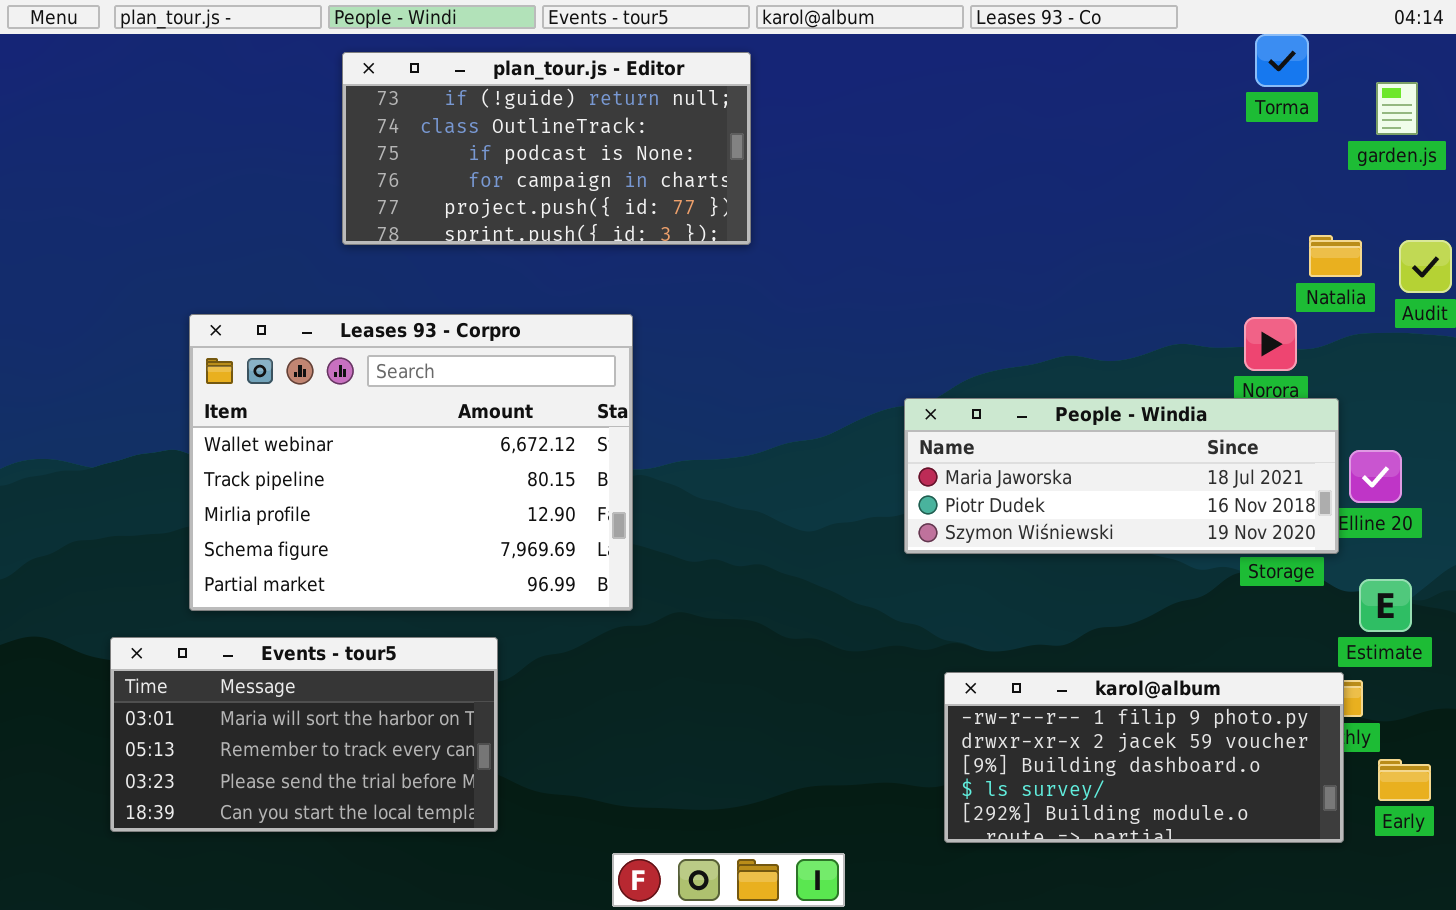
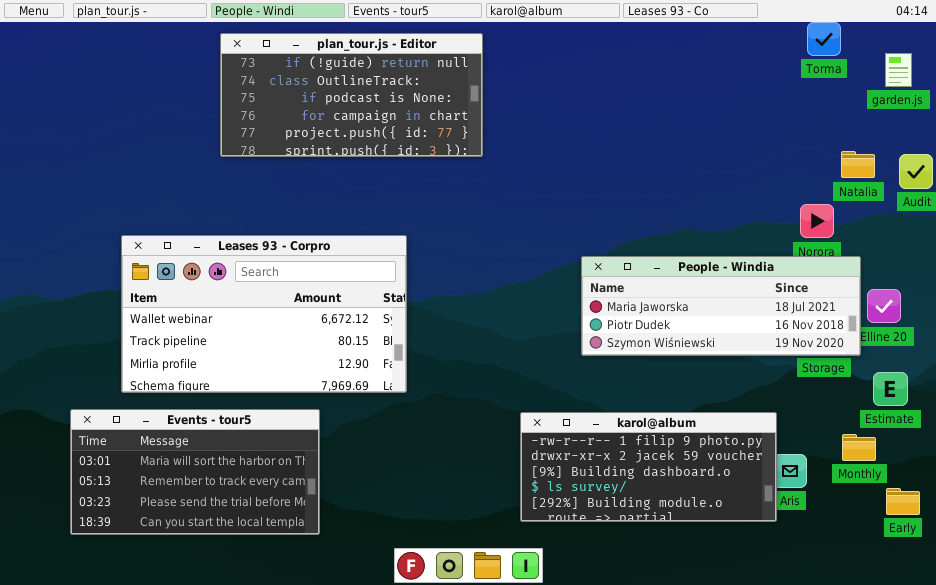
Leases 93 - Corpro: [189,314,633,611] -> [121,235,407,393], resized
karol@album: [944,672,1344,843] -> [520,412,777,522], moved

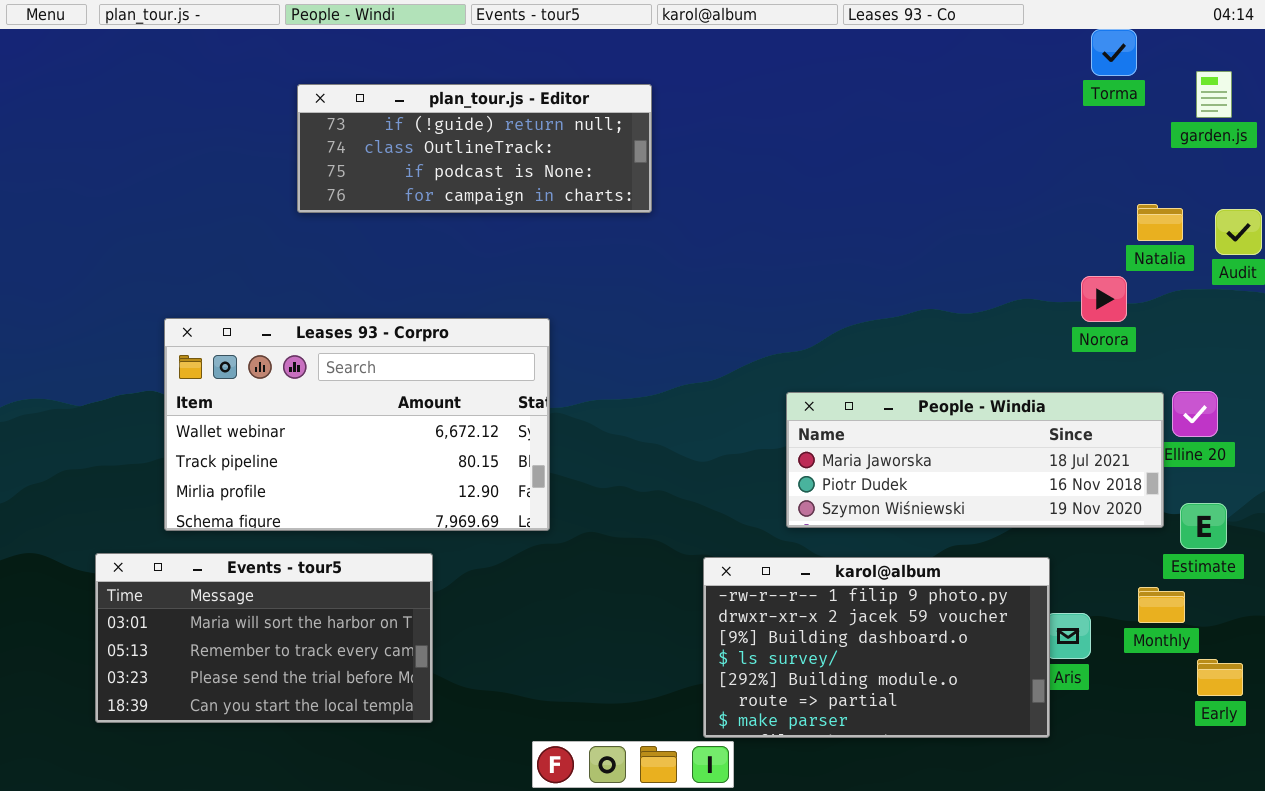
plan_tour.js - Editor: [220,33,483,157] -> [297,84,652,213], resized
People - Windia: [581,256,861,356] -> [786,392,1164,528], moved
karol@album: [520,412,777,522] -> [703,557,1050,738], resized

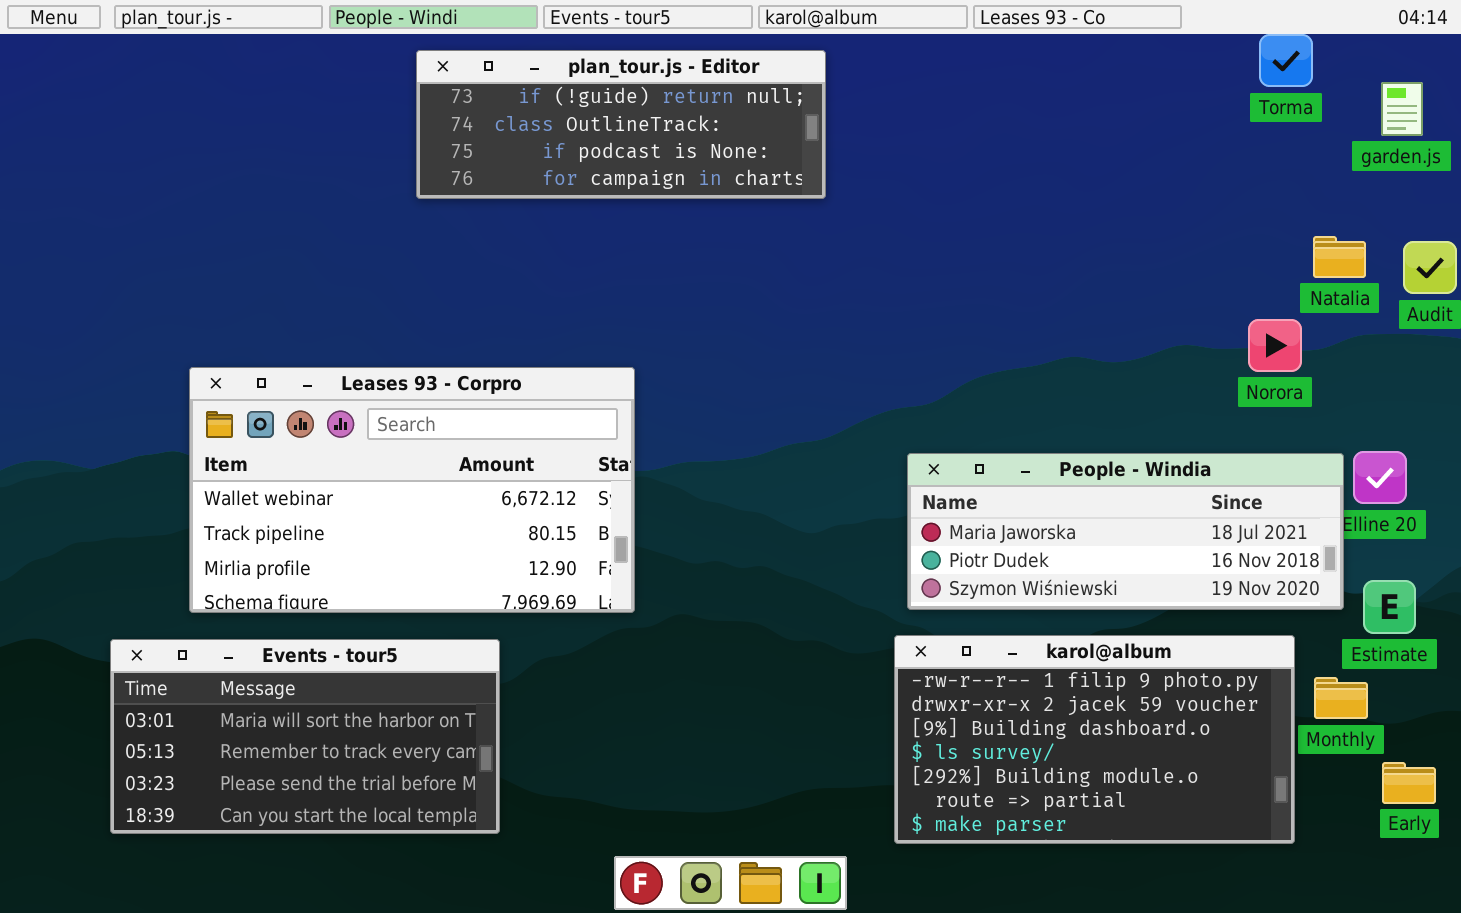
plan_tour.js - Editor: [297,84,652,213] -> [416,50,826,199], moved
karol@album: [703,557,1050,738] -> [894,635,1295,844], moved

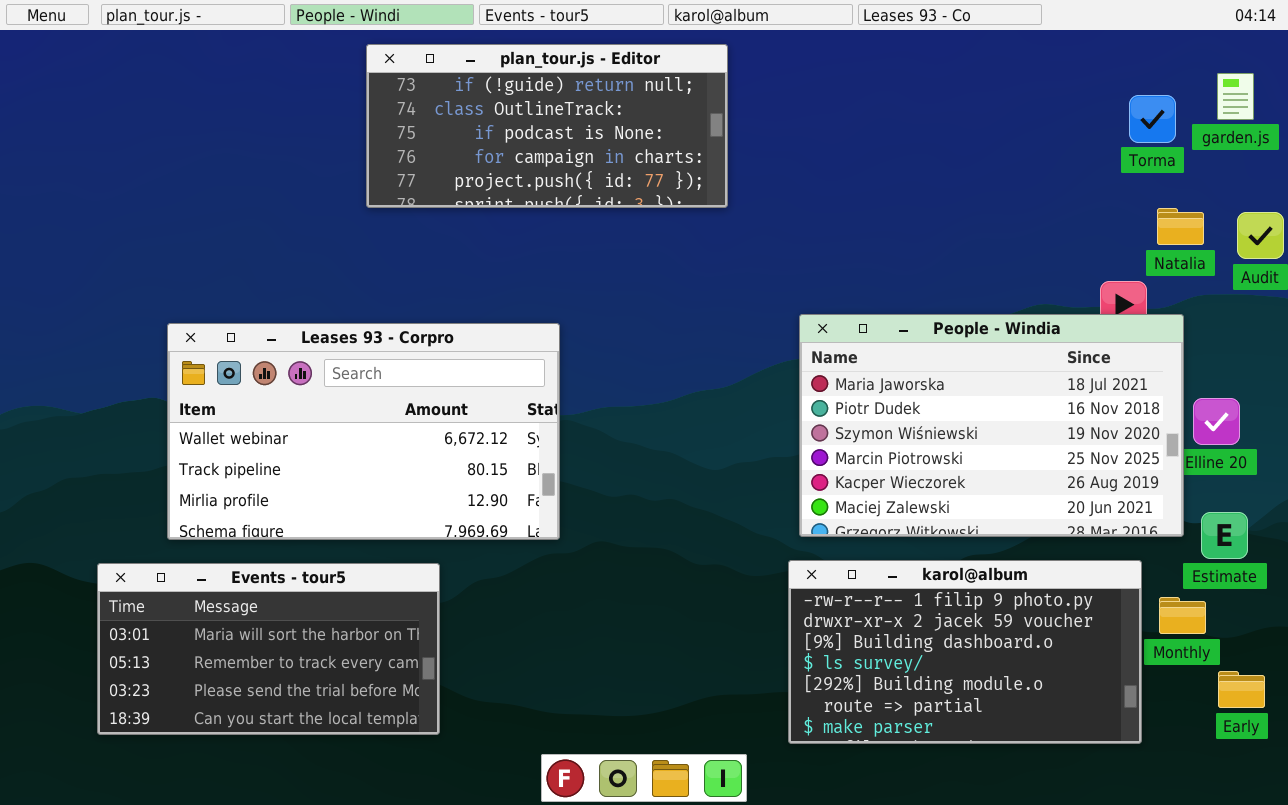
Torma: [1259,34,1313,87] -> [1129,95,1176,143], moved
plan_tour.js - Editor: [416,50,826,199] -> [366,44,728,208], resized
People - Windia: [907,453,1344,610] -> [799,314,1184,537], resized

